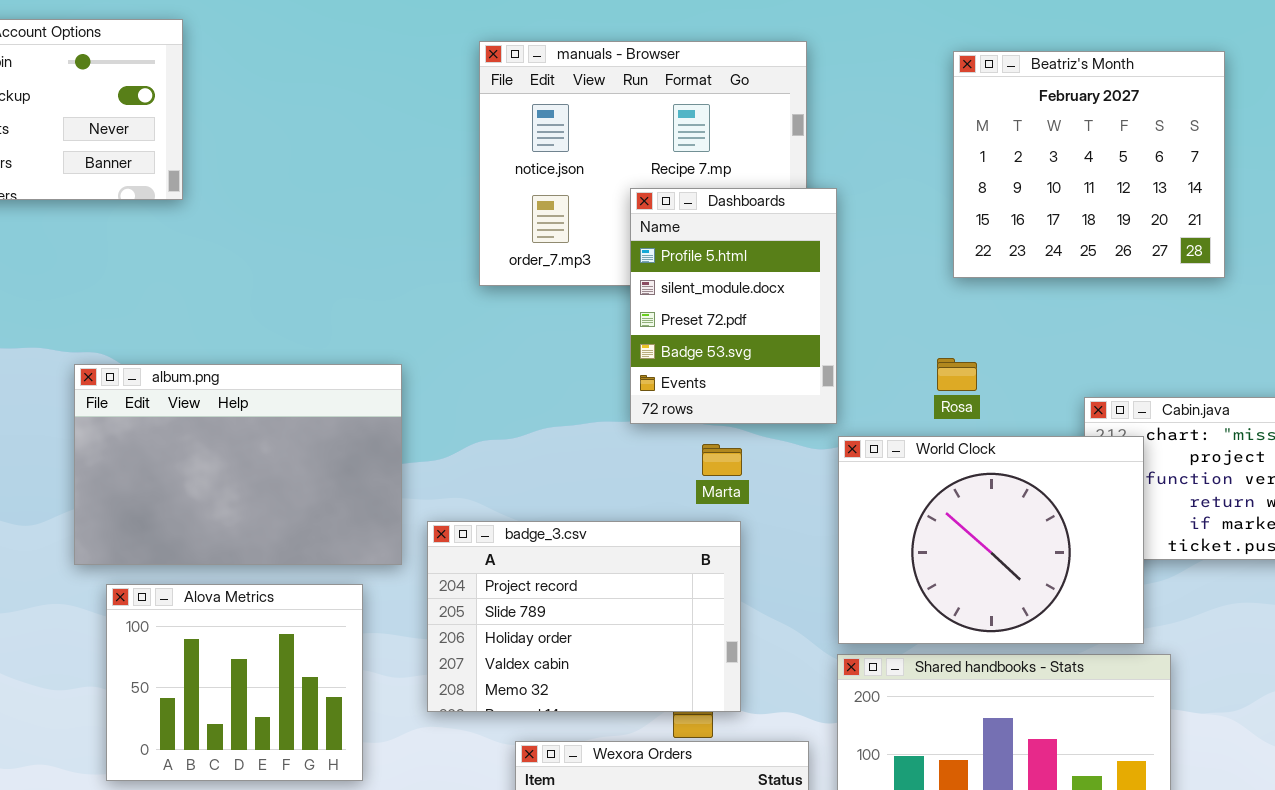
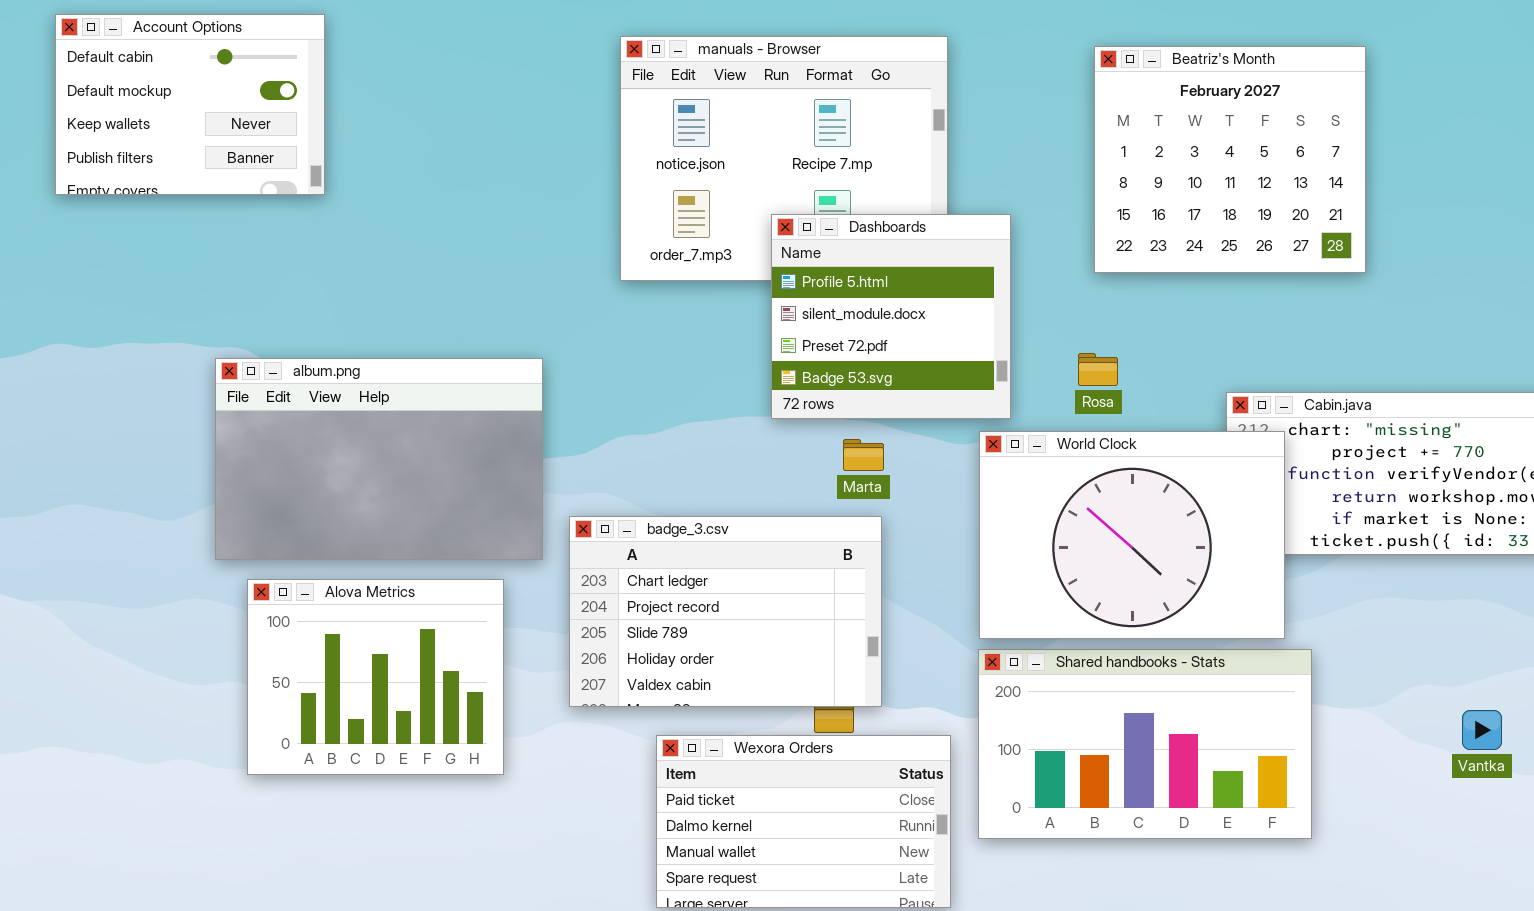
Dashboards: [630,188,837,424] -> [771,214,1011,419], resized
badge_3.csv: [427,521,741,712] -> [569,516,882,707], scrolled up 1 row

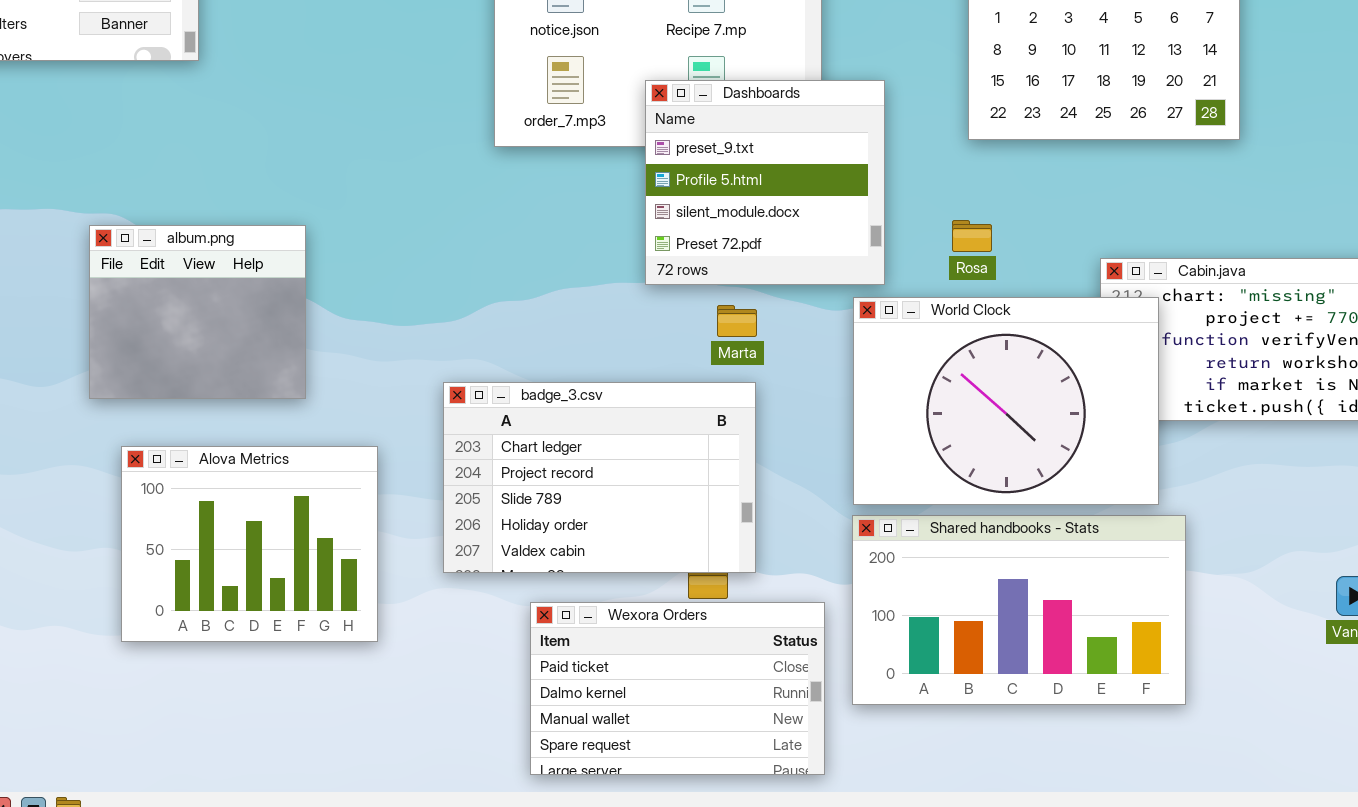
Dashboards: [771,214,1011,419] -> [645,80,885,285], scrolled up 1 row
album.png: [215,358,543,560] -> [89,225,306,399], resized

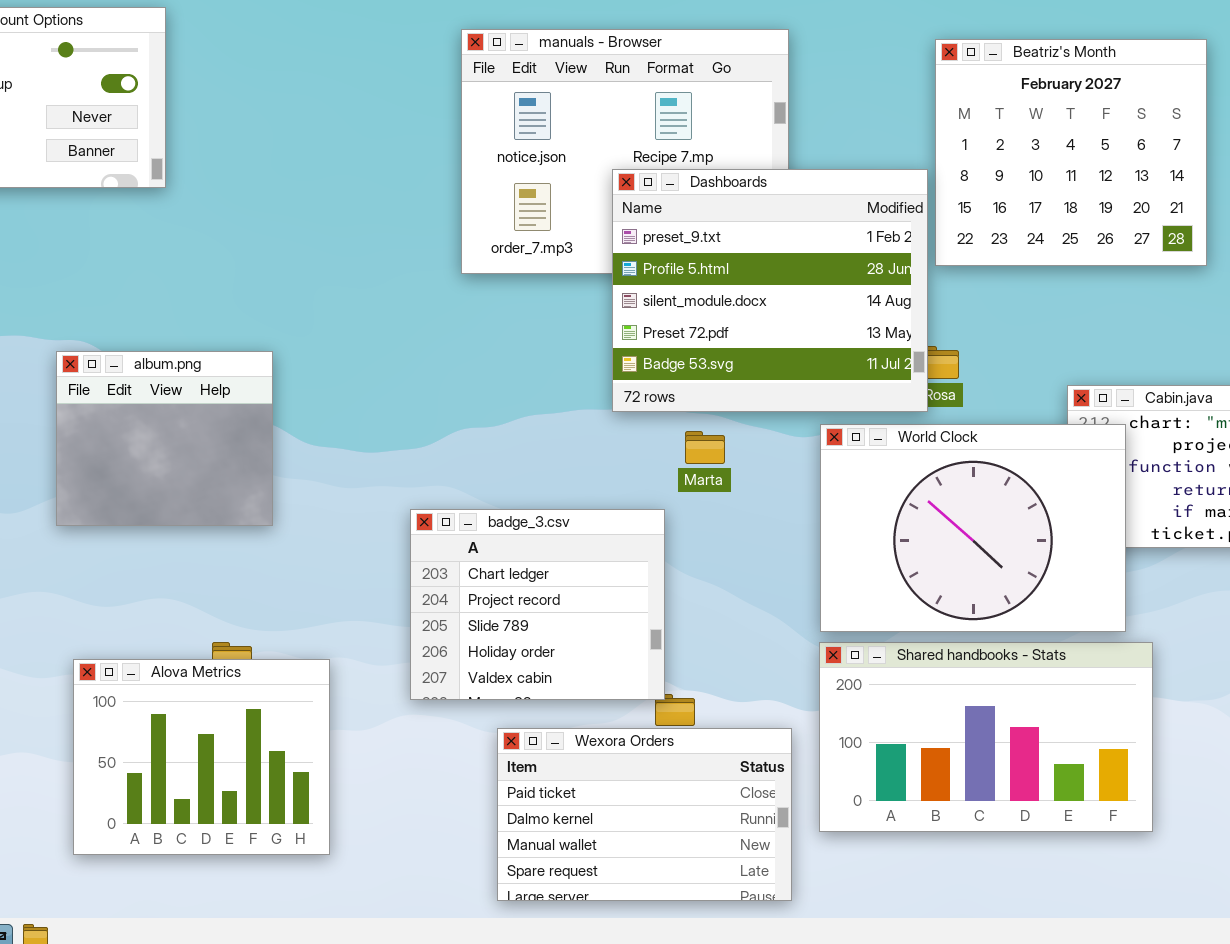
Dashboards: [645,80,885,285] -> [612,169,928,412], resized
badge_3.csv: [443,382,756,573] -> [410,509,665,700], resized
Alova Metrics: [121,446,378,642] -> [73,659,330,855], moved

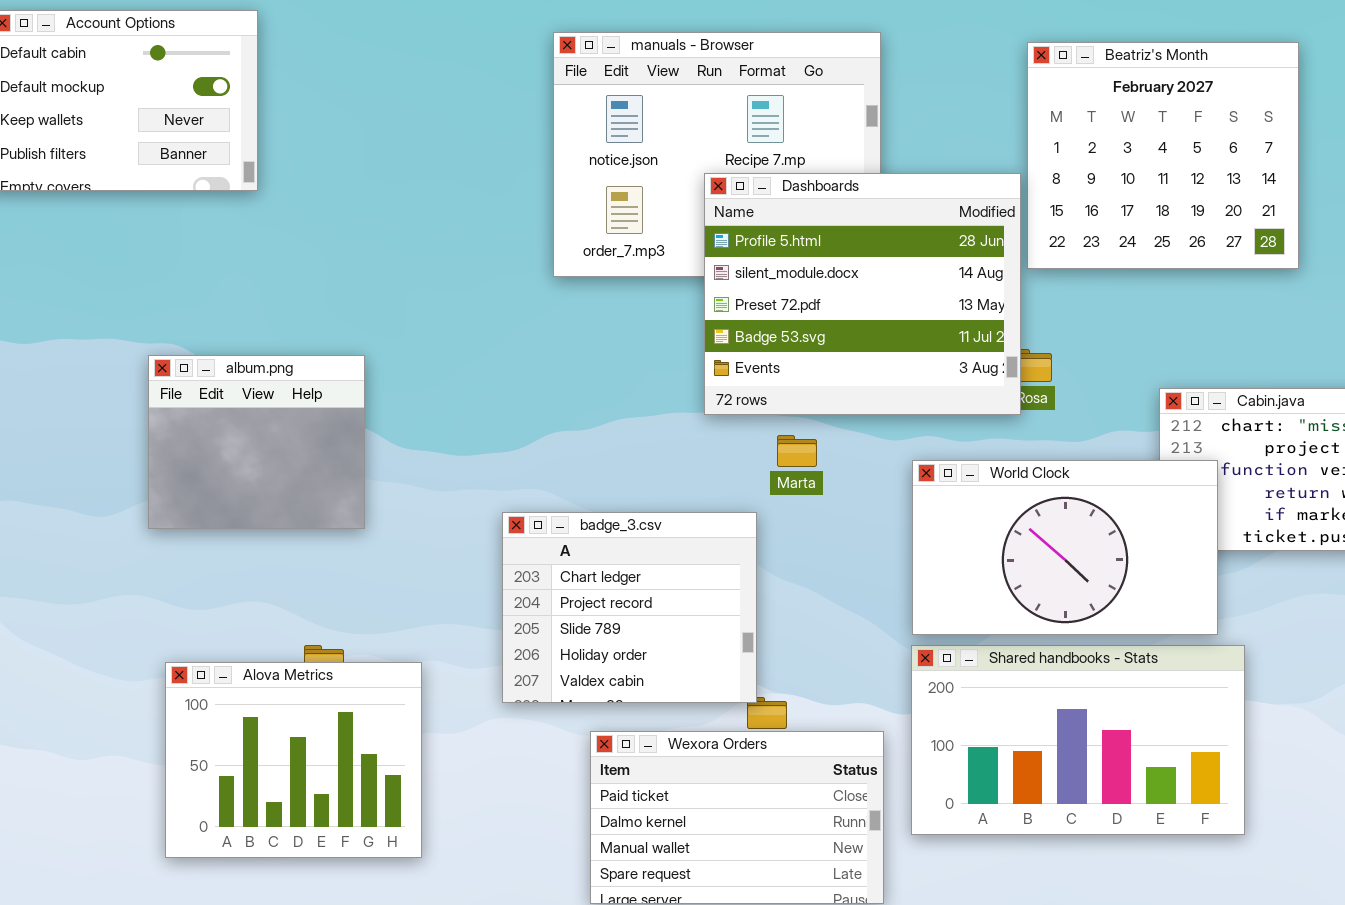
Dashboards: [612,169,928,412] -> [704,173,1021,415], scrolled down 1 row
World Clock: [820,424,1126,632] -> [912,460,1218,635], resized

